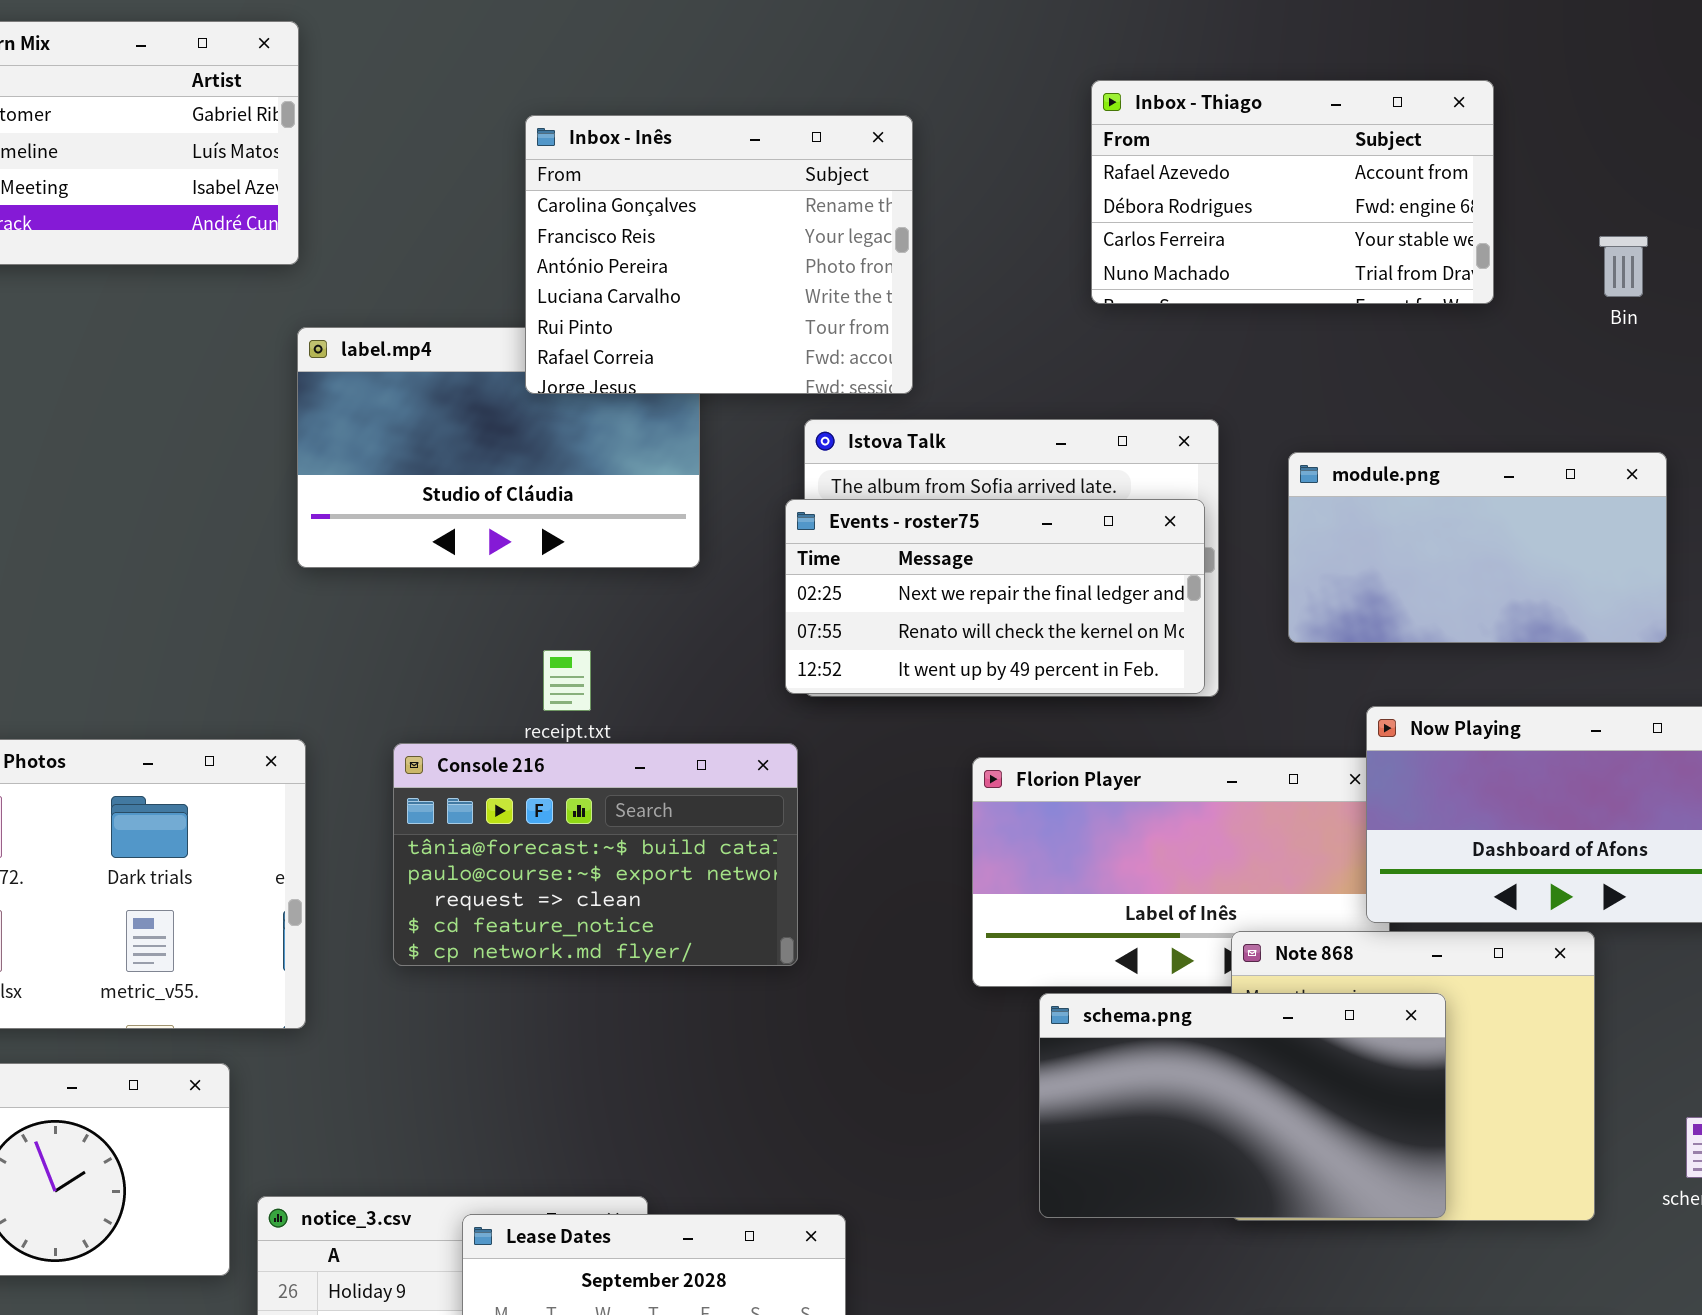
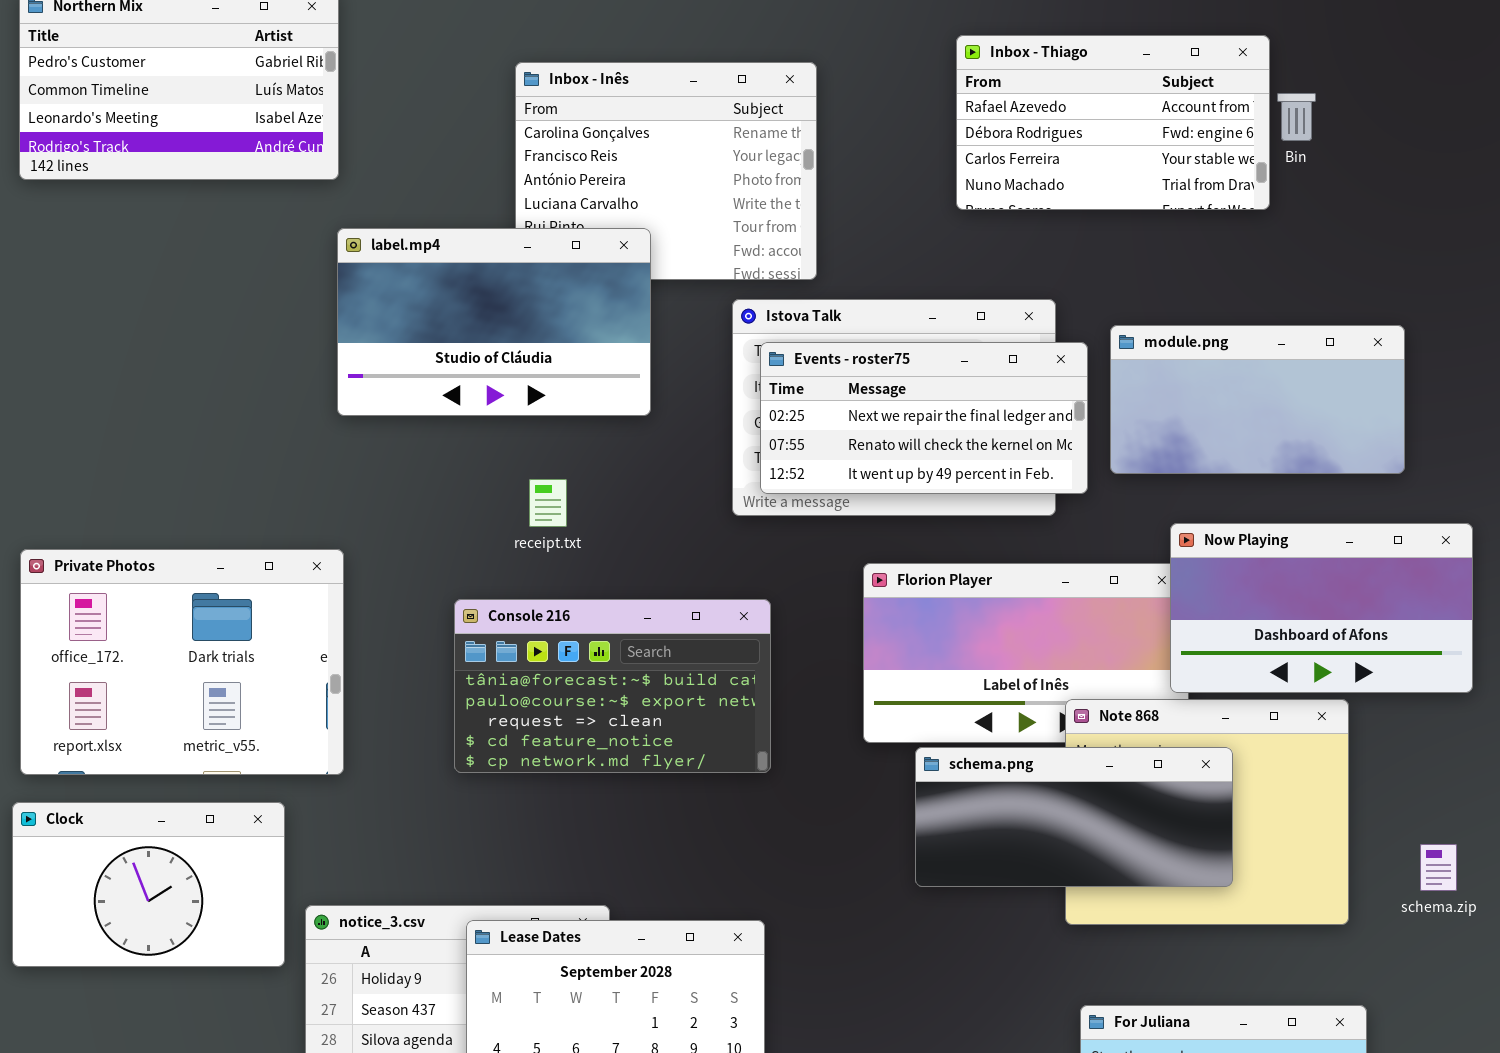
Bin: [1599,236,1648,297] -> [1277,93,1316,141], moved
label.mp4: [297,327,700,568] -> [337,228,651,416], raised
Events - roster75: [785,499,1205,694] -> [760,342,1088,494], moved
Console 216: [393,743,798,966] -> [454,599,771,773], moved
schema.png: [1039,993,1446,1218] -> [915,747,1233,887], resized

